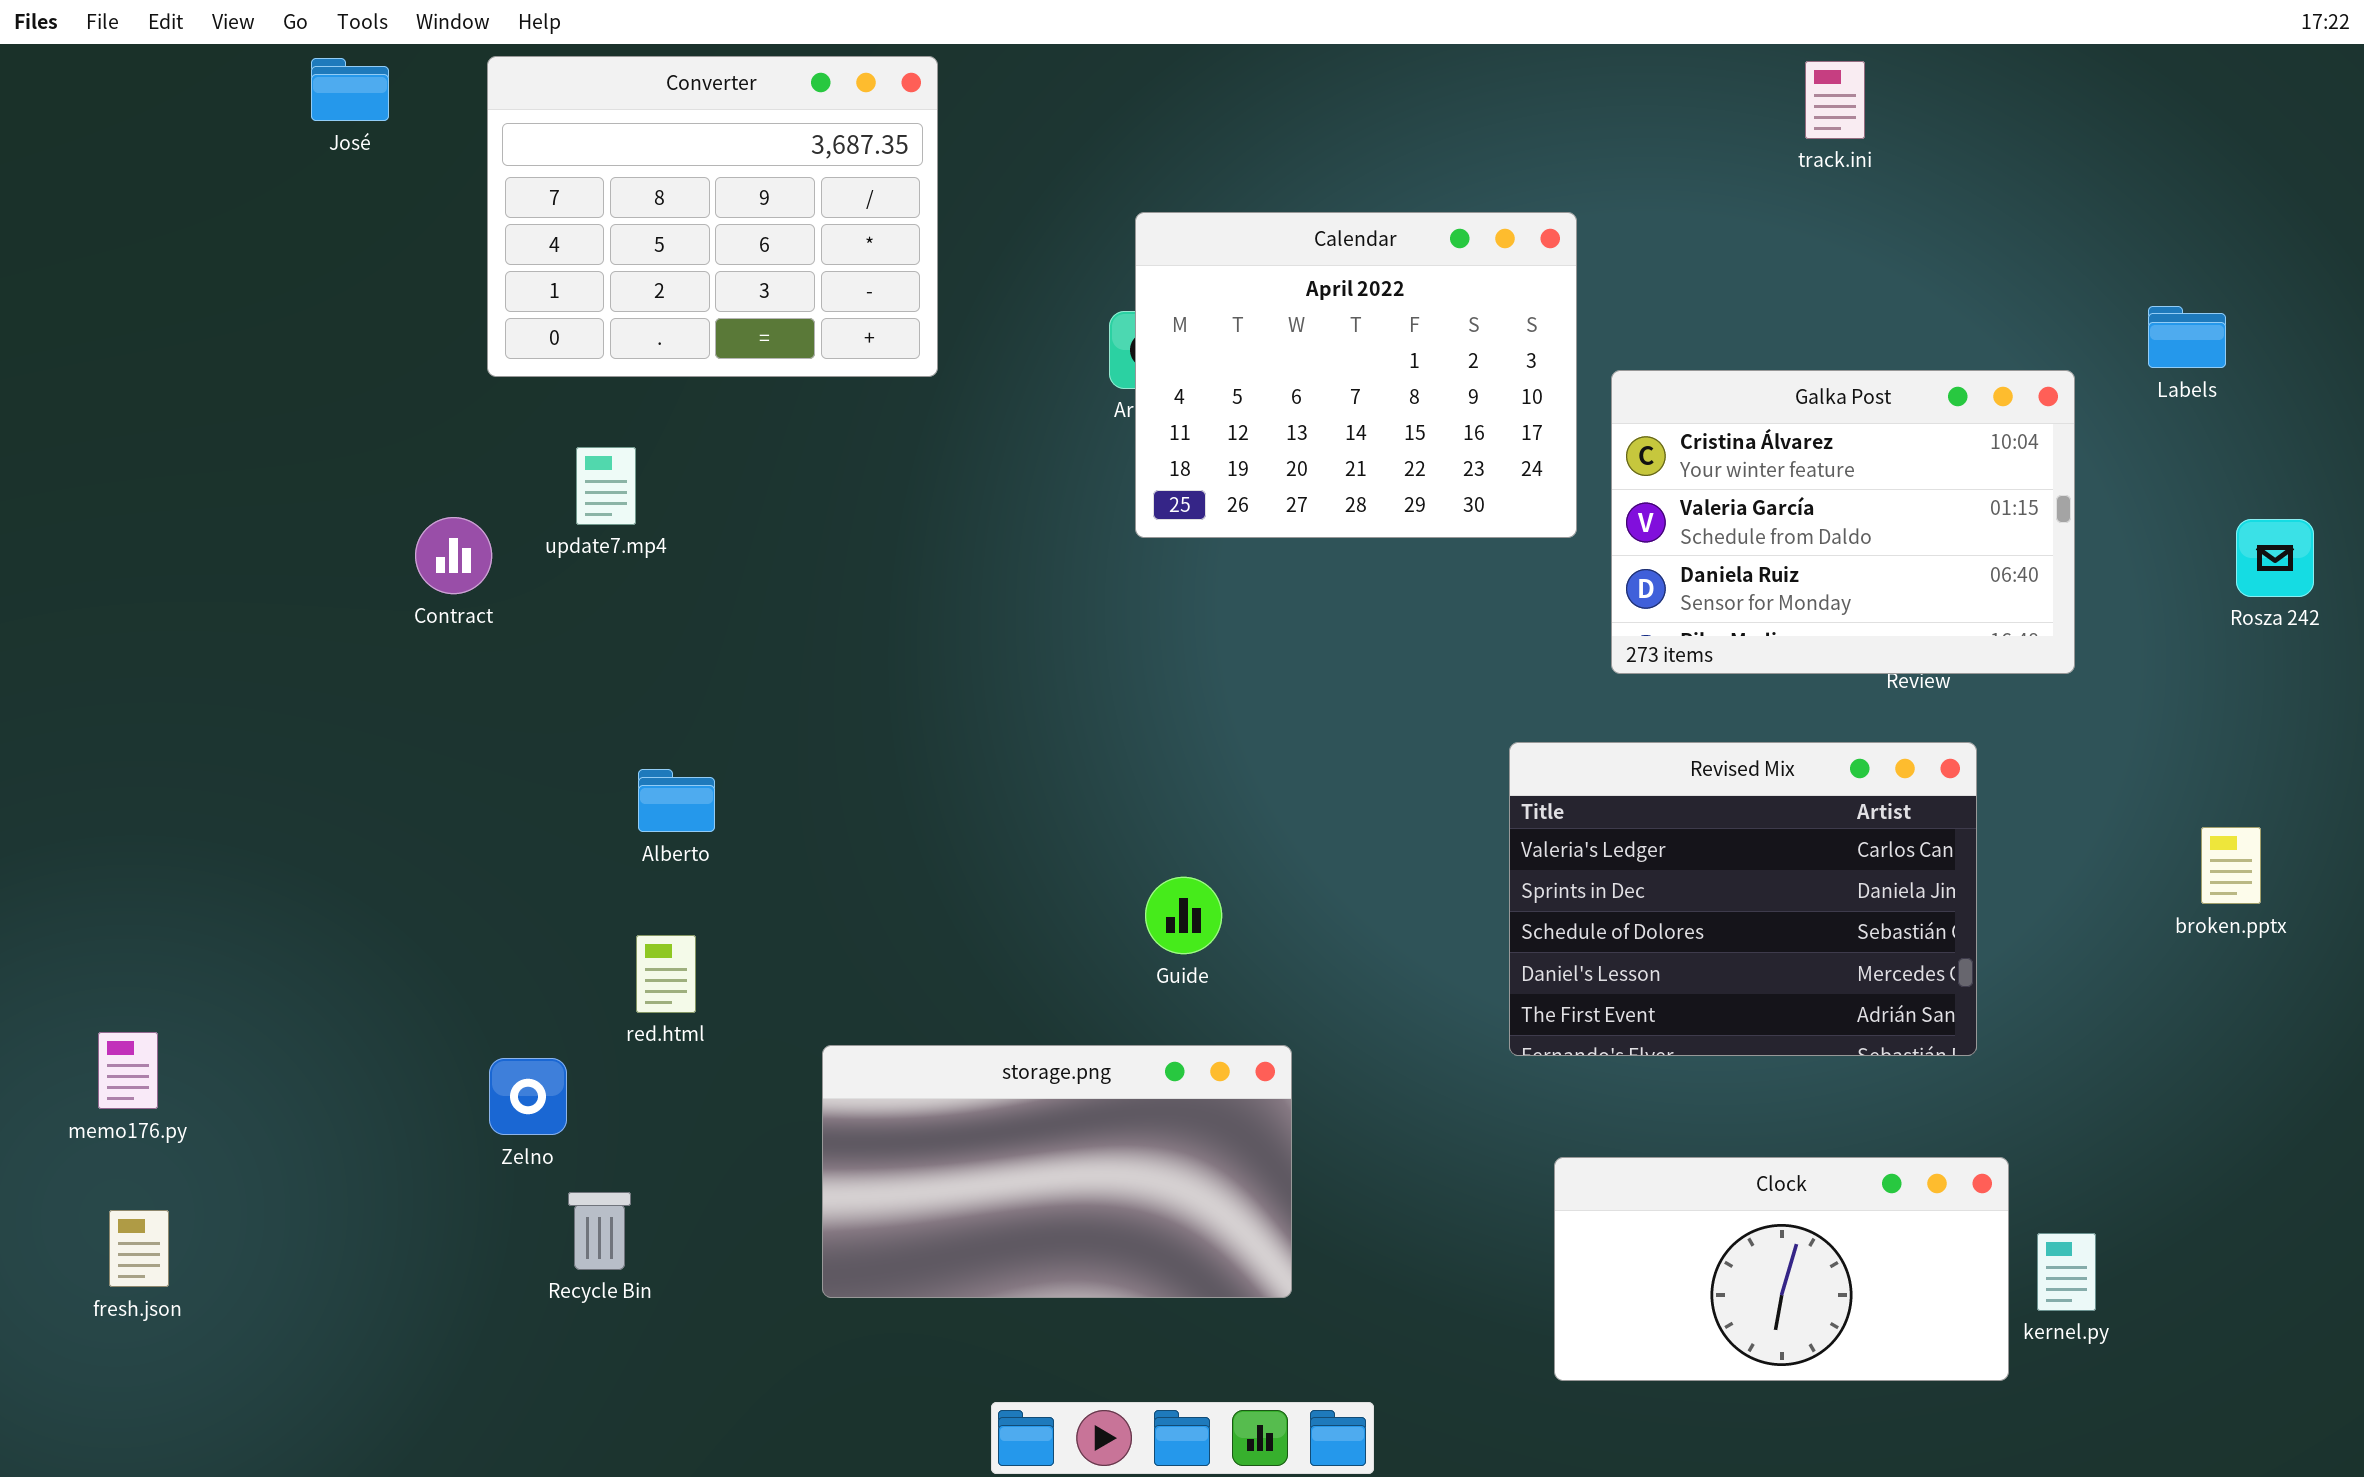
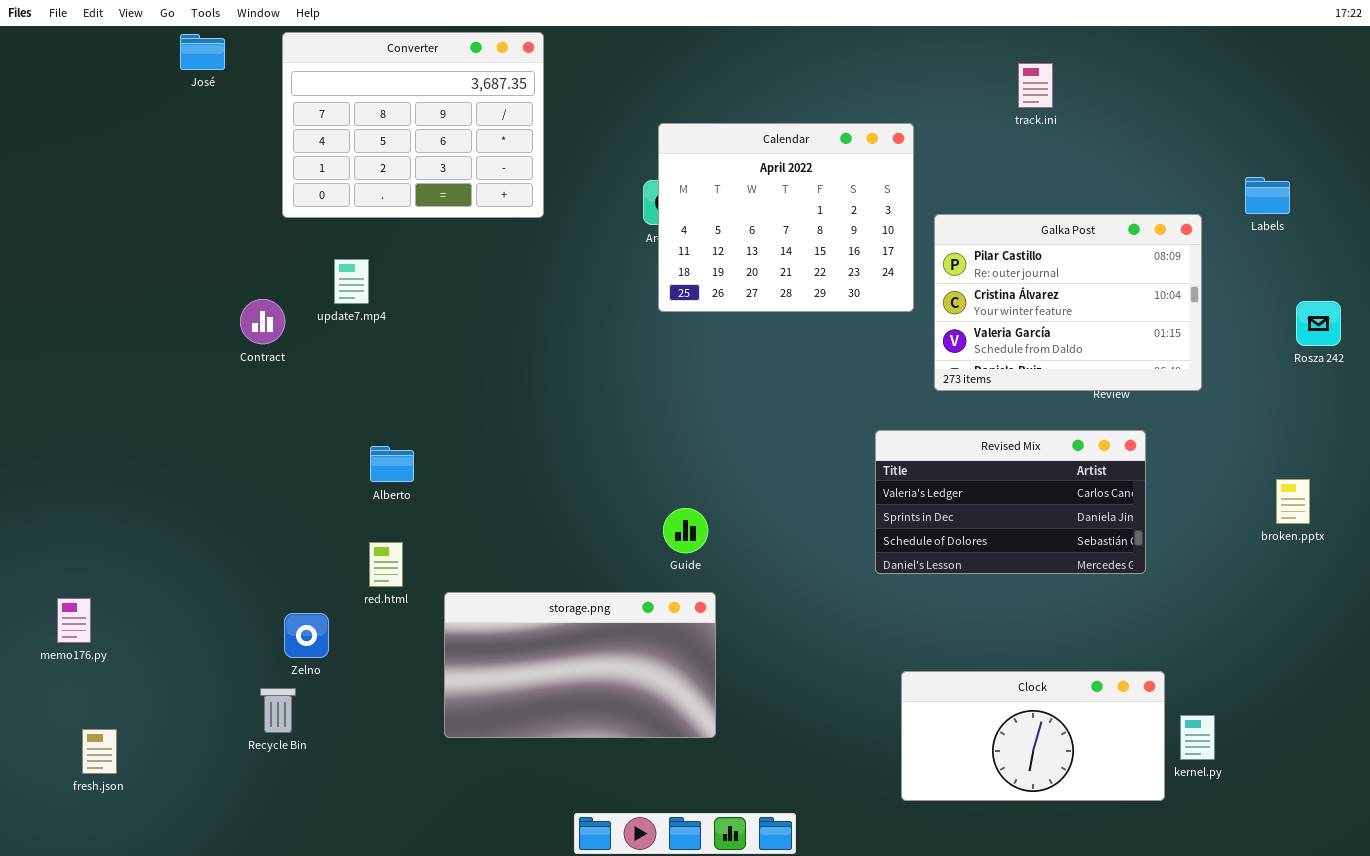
track.ini: [1805,61,1865,139] -> [1018,63,1053,108], moved
Galka Post: [1611,370,2075,674] -> [934,214,1202,391], scrolled up 1 row
Revised Mix: [1509,742,1977,1056] -> [875,430,1146,574], resized
storage.png: [822,1045,1292,1298] -> [444,592,716,738], moved
Recycle Bin: [568,1192,631,1270] -> [260,688,296,733], moved
fresh.json: [109,1210,169,1287] -> [82,729,117,774], moved

